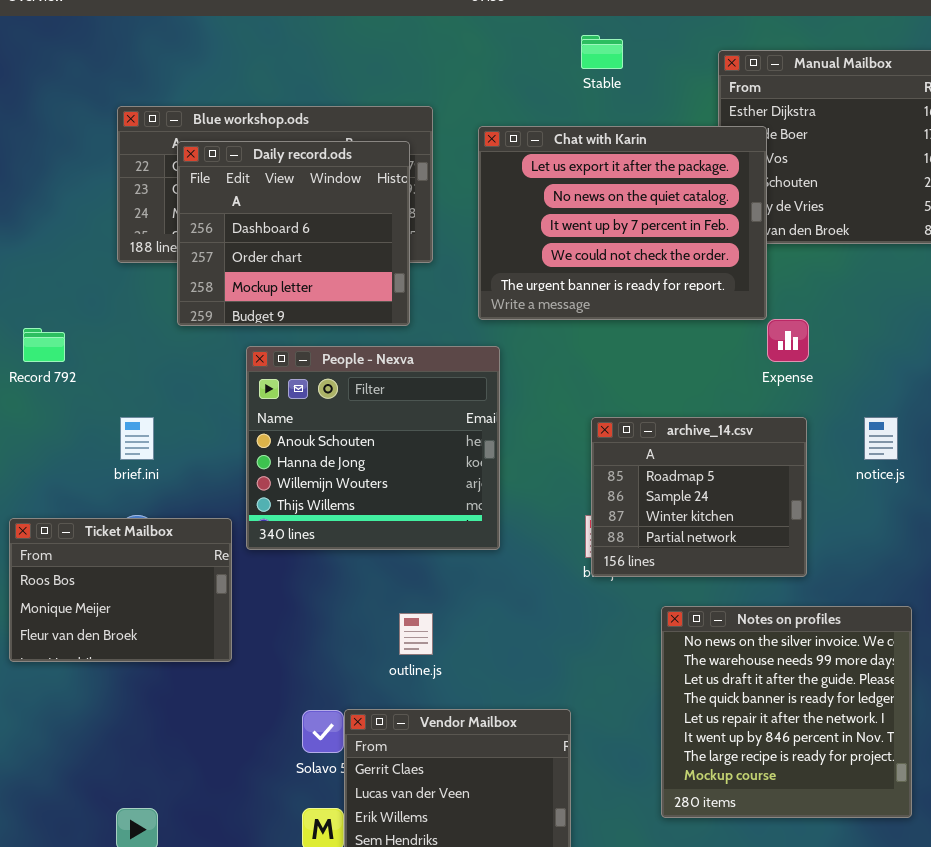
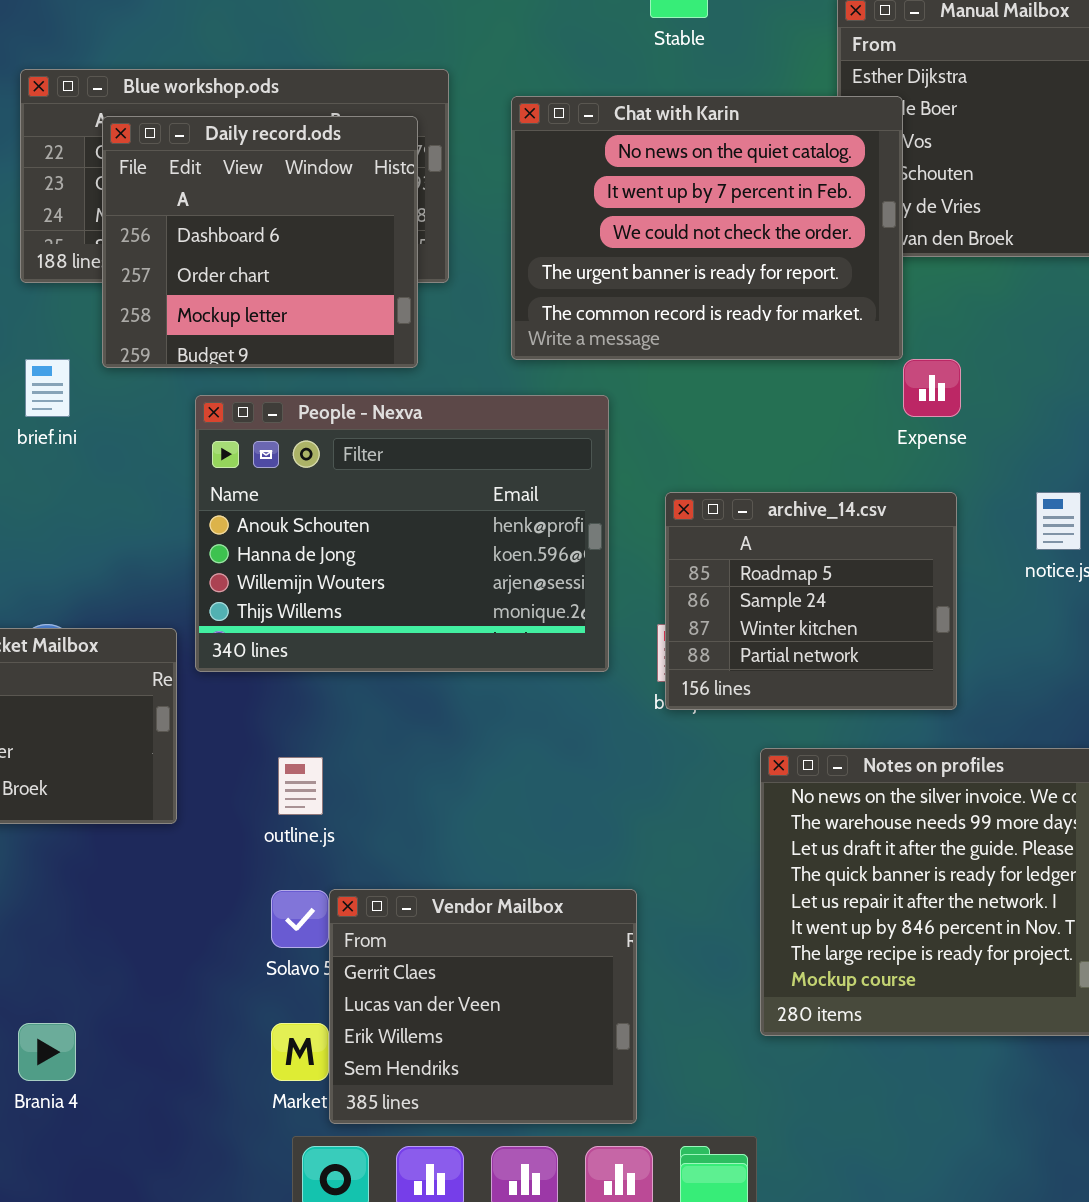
Chat with Karin: [478,126,767,320] -> [511,96,903,360], scrolled down 1 row
People - Nexva: [246,346,500,550] -> [195,395,609,672], resized
brief.ini: [120,417,154,460] -> [25,359,70,417], moved
outline.js: [399,613,433,655] -> [278,757,323,815], moved

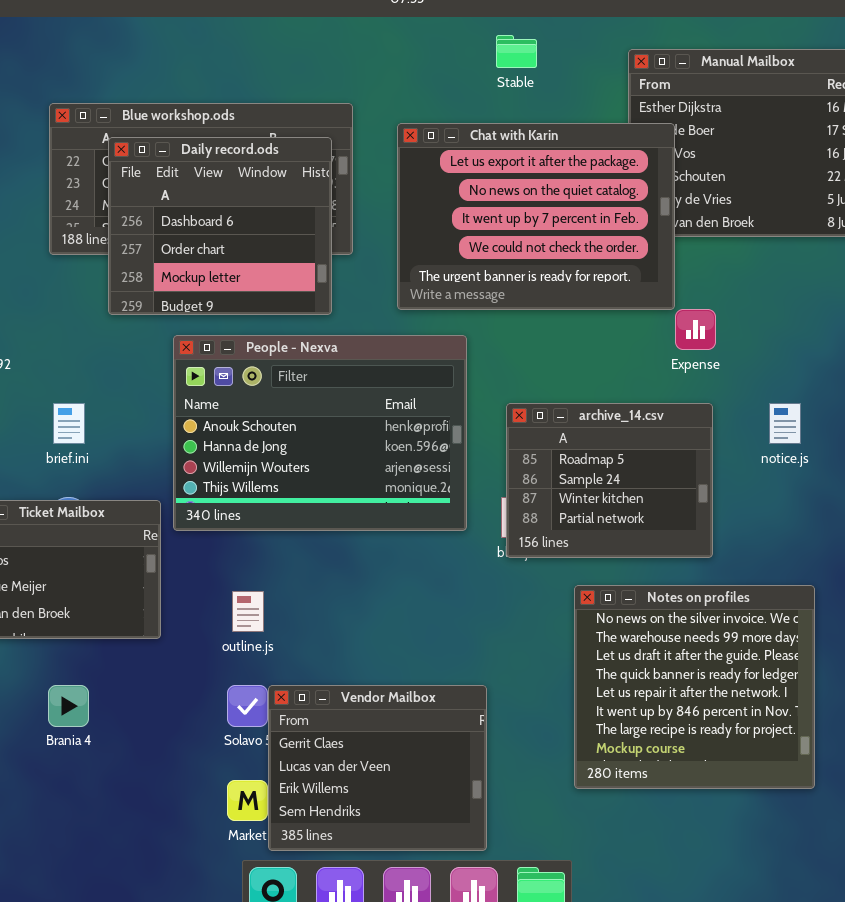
Chat with Karin: [511,96,903,360] -> [397,123,675,310], scrolled up 1 row
brief.ini: [25,359,70,417] -> [53,403,85,444], moved
Brania 4: [18,1023,76,1081] -> [48,685,89,727], moved

